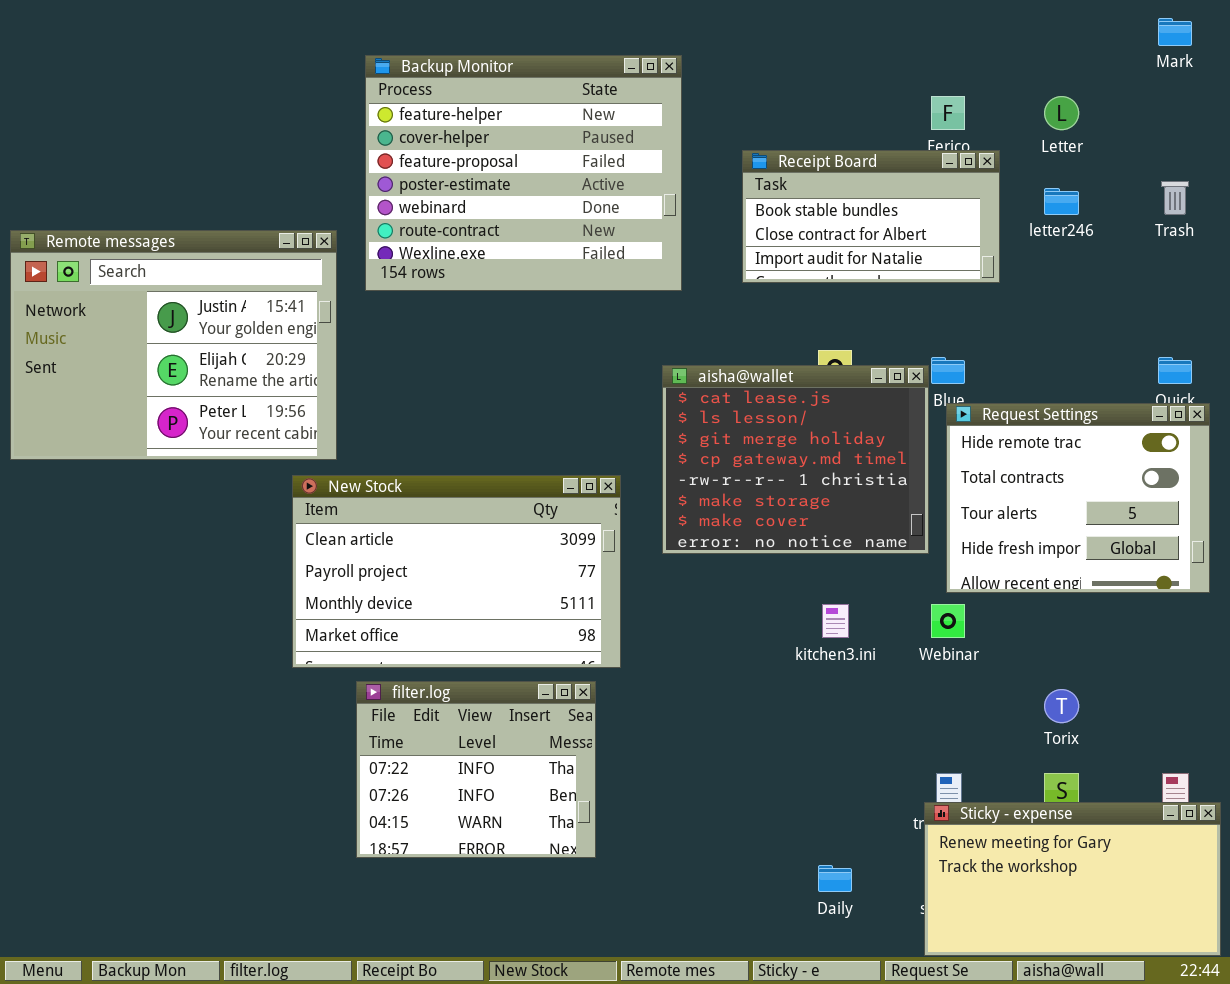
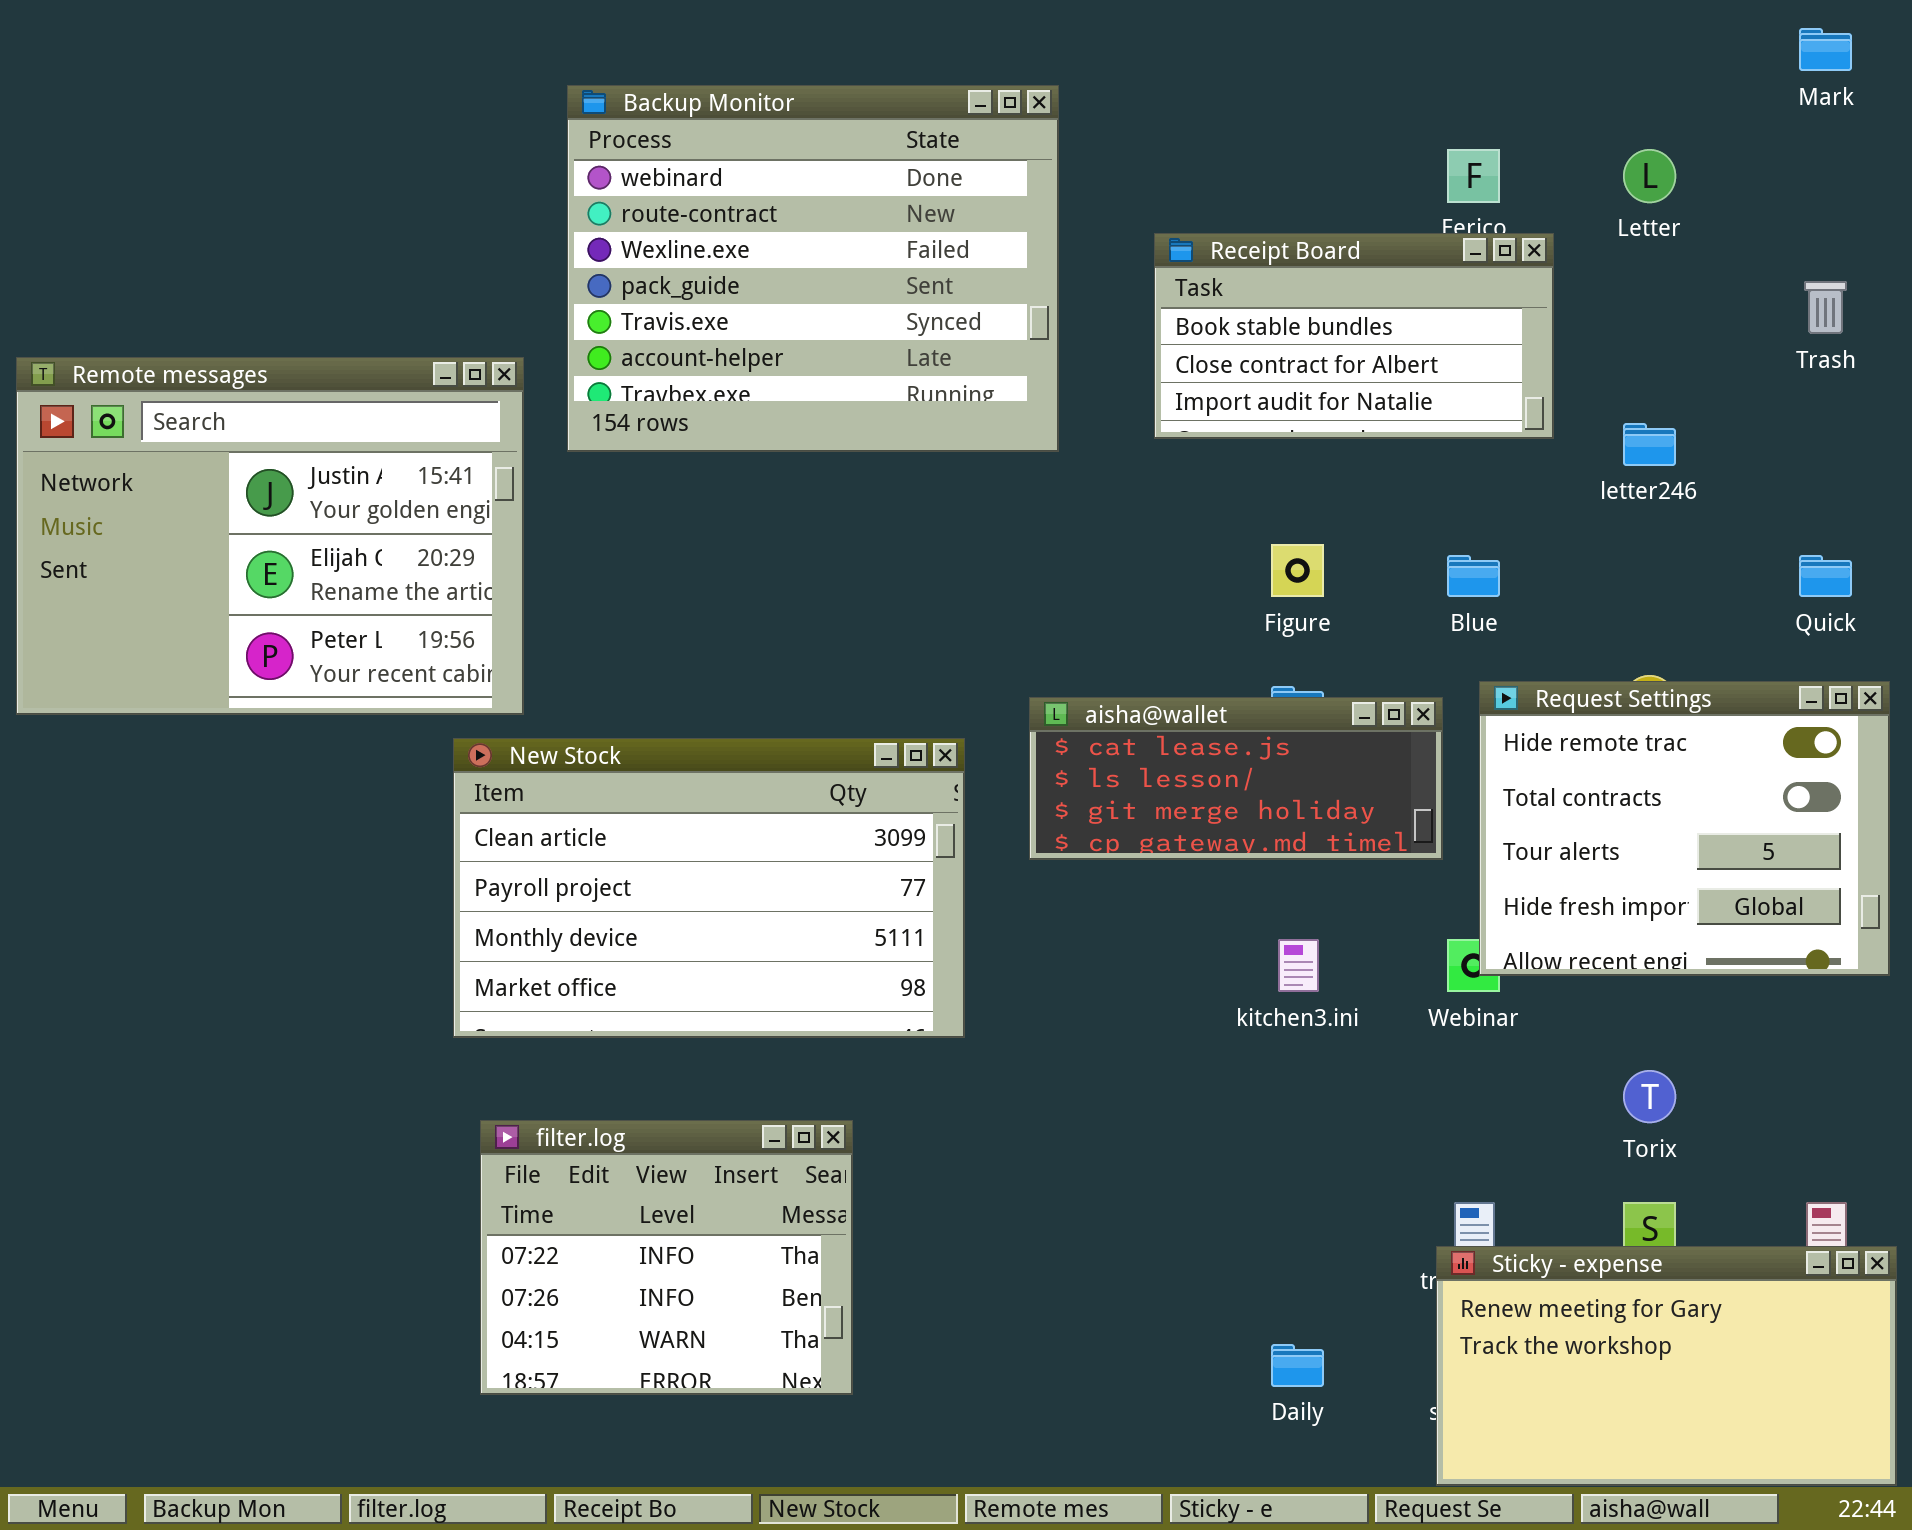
Backup Monitor: [365,55,682,291] -> [567,85,1059,452], scrolled down 4 rows
letter246: [1044,188,1079,215] -> [1623,423,1676,466], moved
aisha@wallet: [662,365,929,554] -> [1029,697,1443,860], resized
Request Settings: [946,403,1210,593] -> [1479,681,1890,976], moved
filter.log: [356,681,596,858] -> [480,1120,853,1395], moved

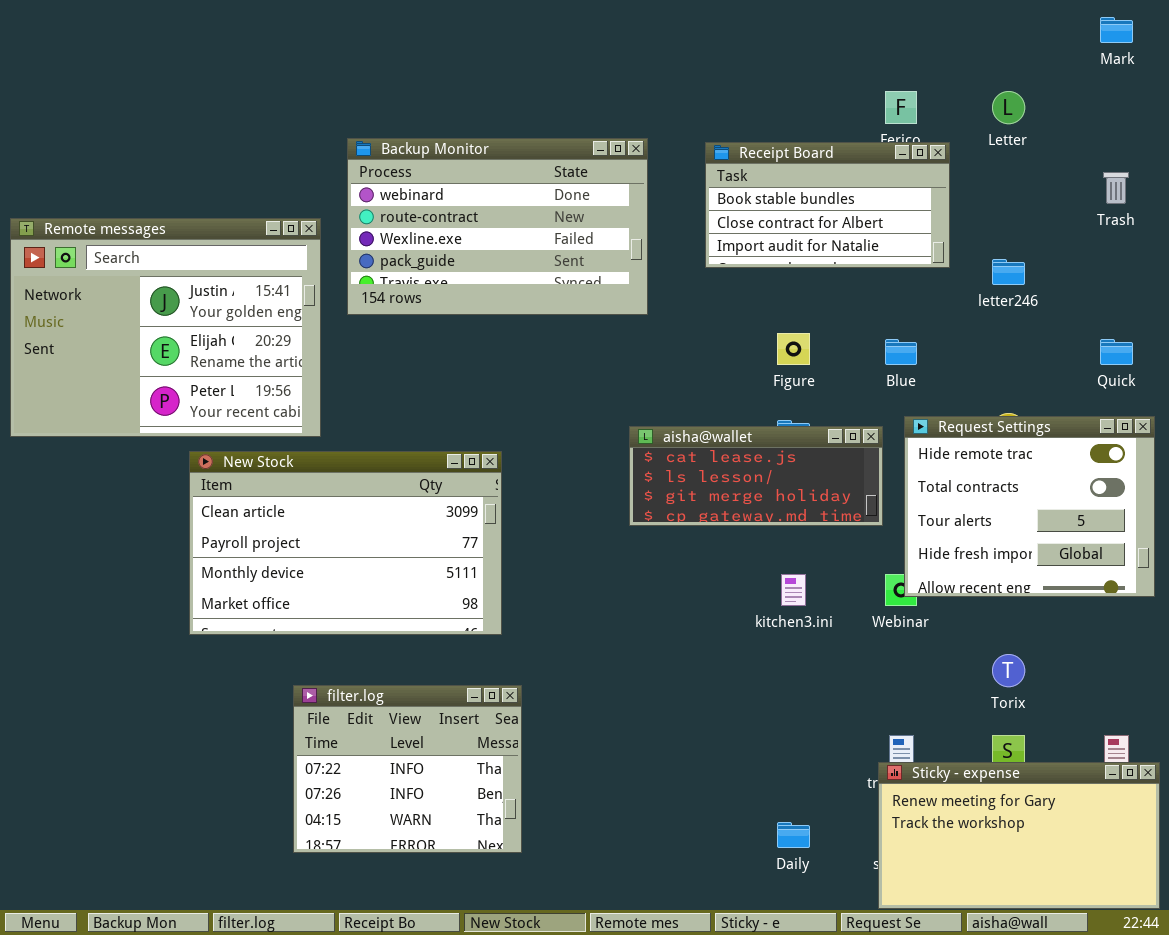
Backup Monitor: [567,85,1059,452] -> [347,138,648,315], moved, resized
New Stock: [453,738,965,1038] -> [189,451,502,635], moved

